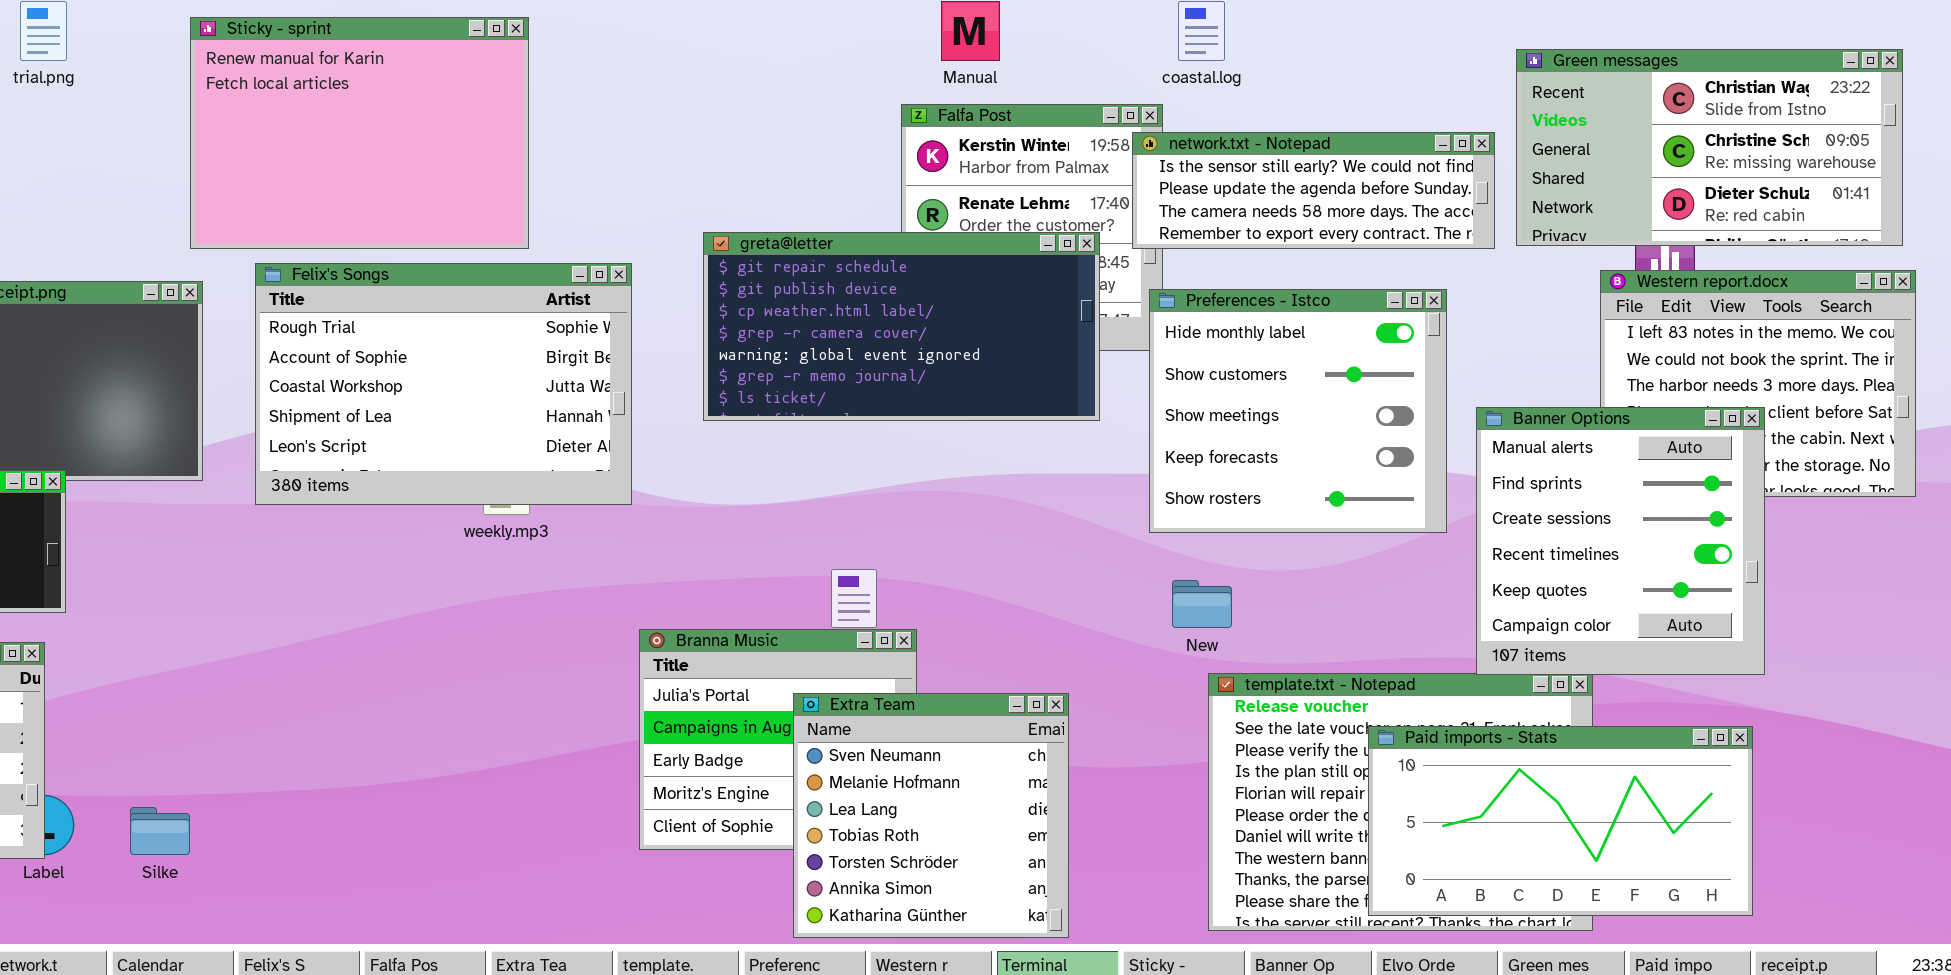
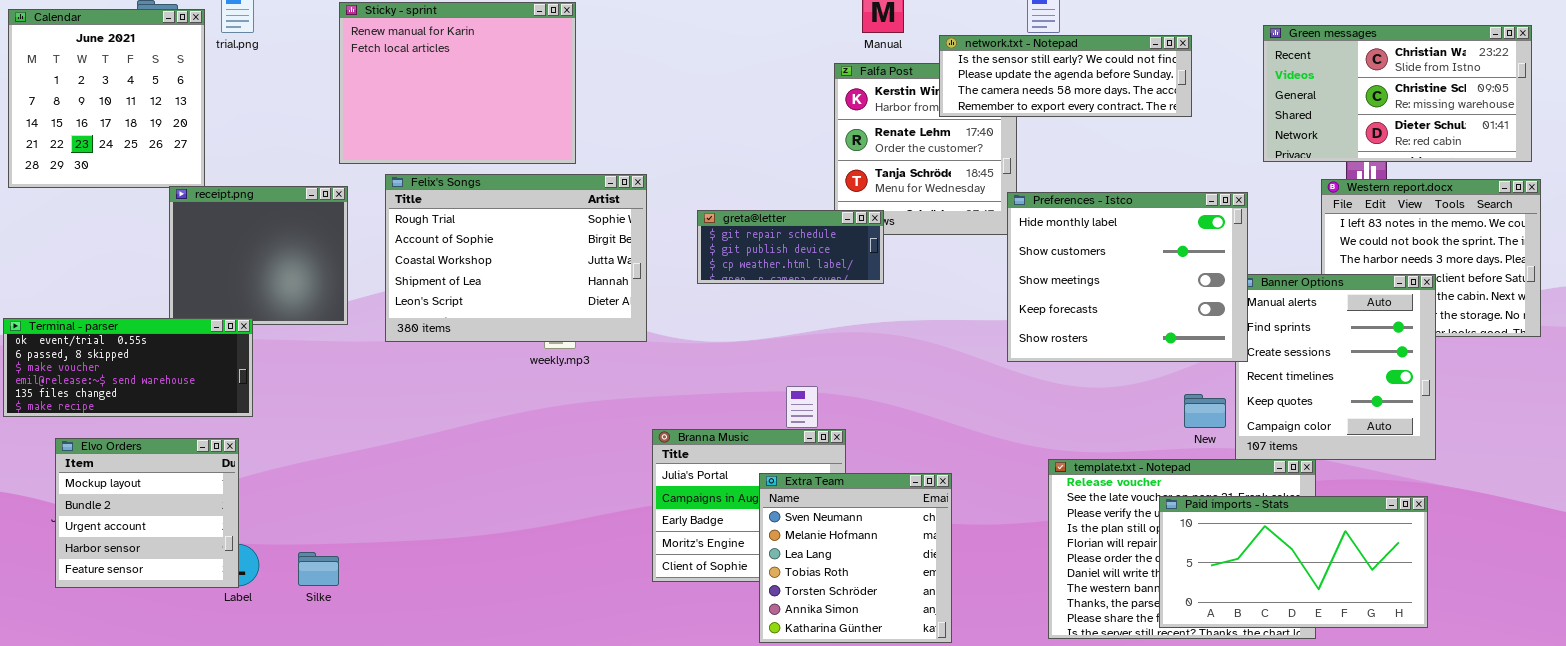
network.txt - Notepad: [1132,132,1495,249] -> [939,35,1192,117], moved
greta@letter: [703,232,1100,421] -> [697,210,884,284], resized
Preferences - Istco: [1149,289,1447,533] -> [1007,192,1248,362], resized
New: [1172,580,1232,628] -> [1184,394,1226,428], moved

